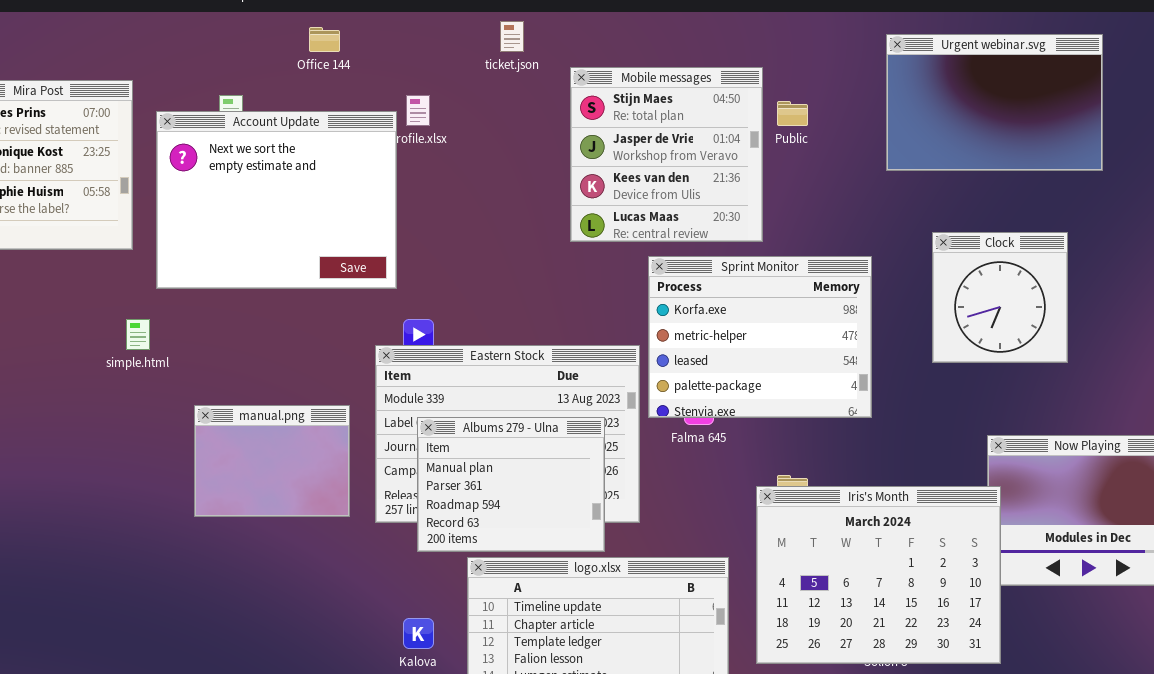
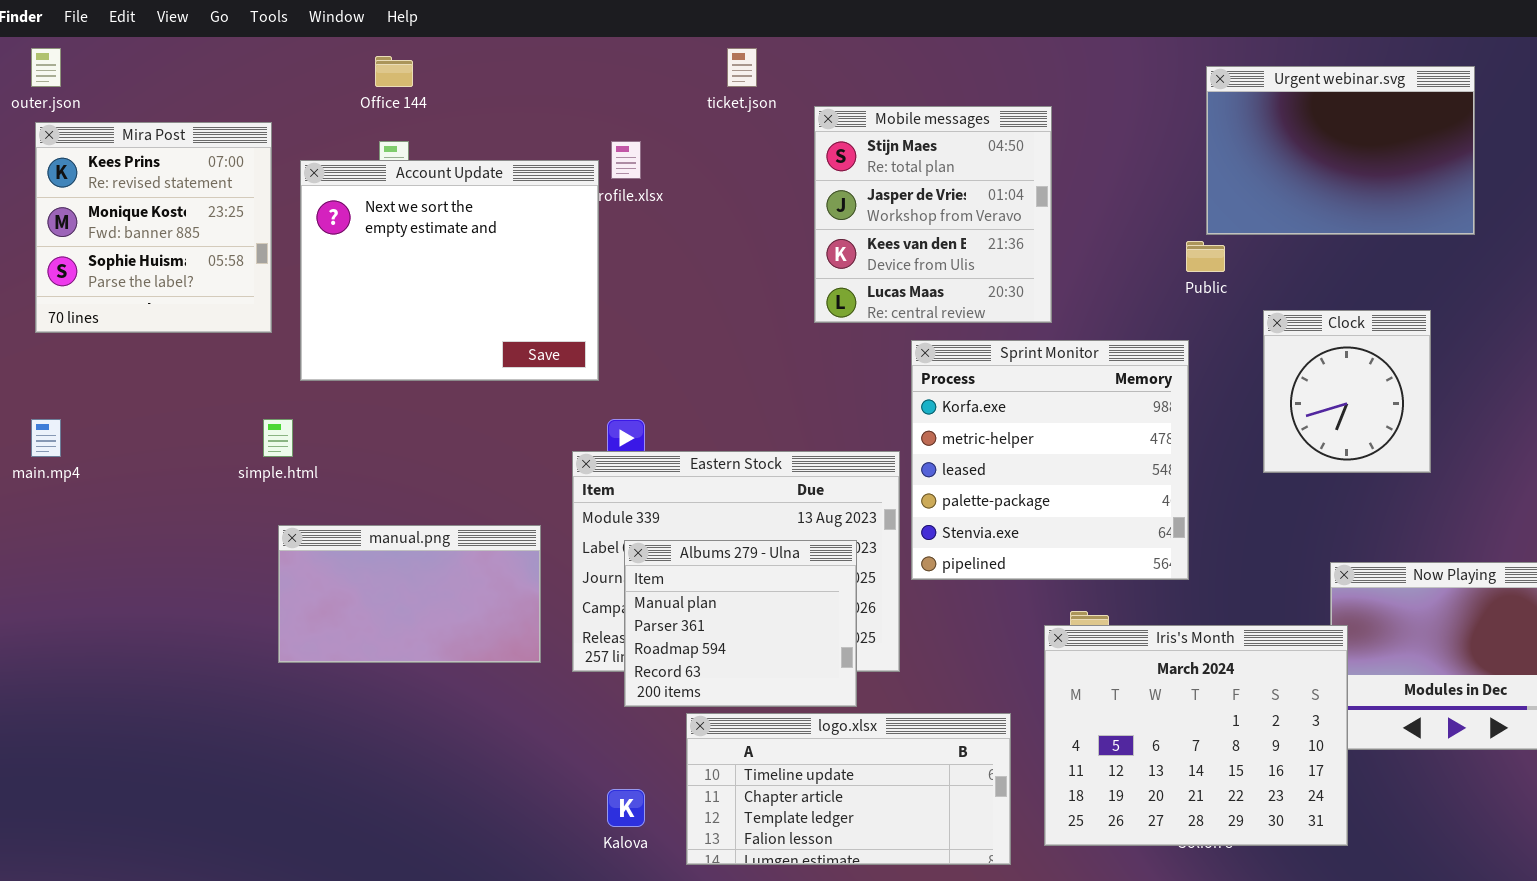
Office 144: [309,27,340,52] -> [375,56,413,87], moved
Public: [777,101,808,126] -> [1186,241,1225,272], moved
Sprint Monitor: [648,256,872,418] -> [911,340,1189,580], resized
manual.png: [194,405,350,517] -> [278,525,541,663], resized

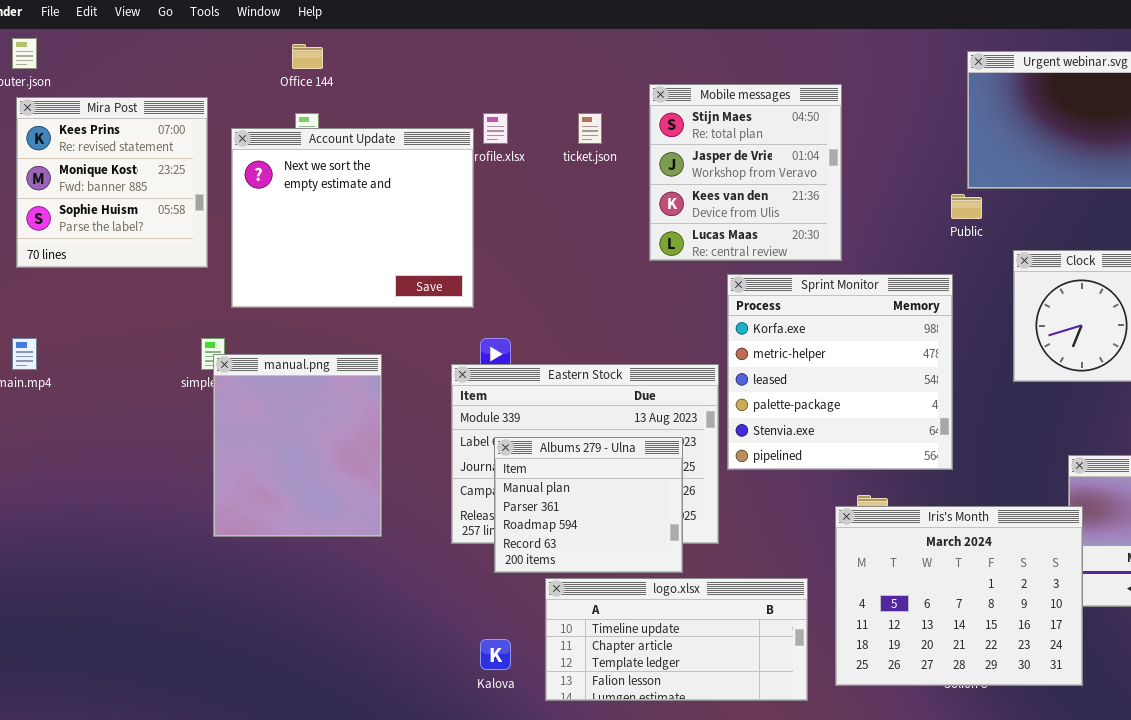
ticket.json: [727,48,757,87] -> [578,113,602,144], moved
manual.png: [278,525,541,663] -> [213,354,382,537], resized

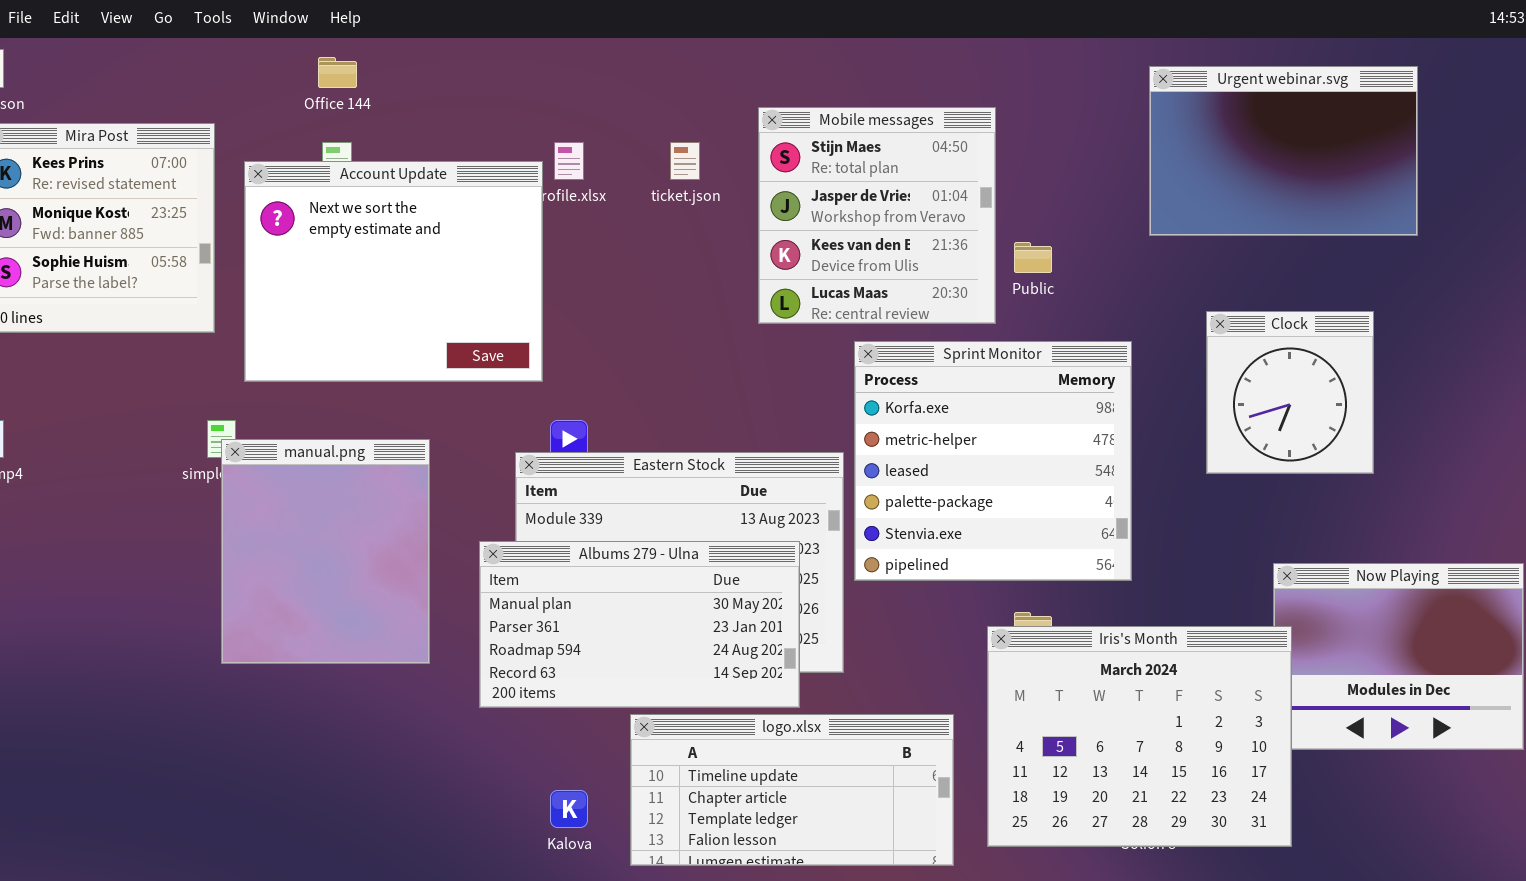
Public: [951,194,982,219] -> [1014,242,1052,273], moved
Albums 279 - Ulna: [494,437,683,573] -> [479,541,800,708], resized

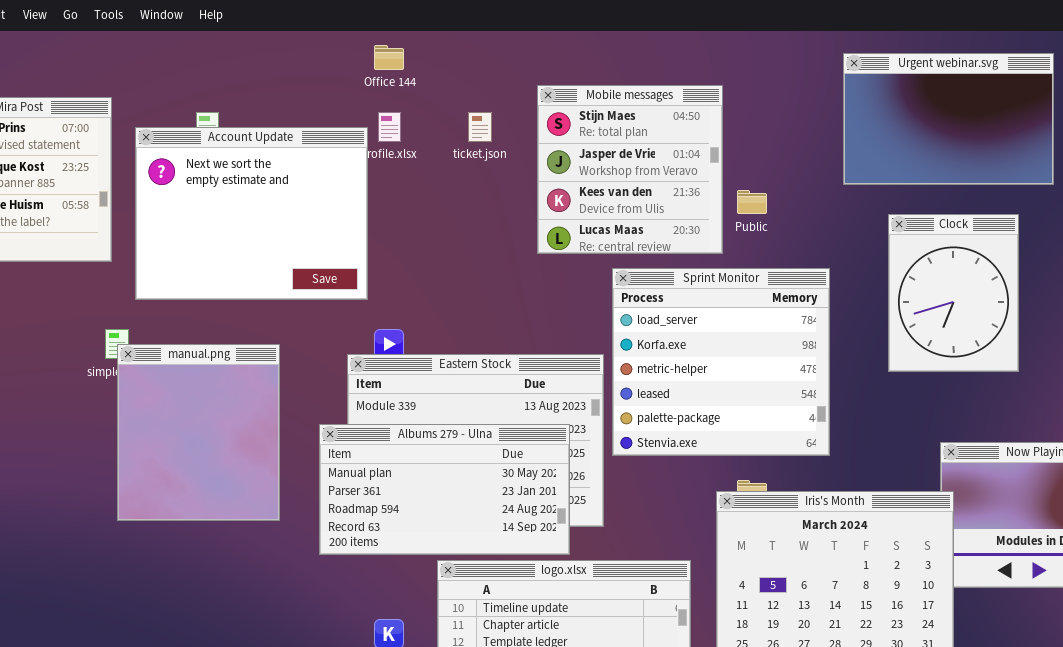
Office 144: [318,57,357,88] -> [374,45,404,70], moved
Clock: [1206,311,1374,474] -> [888,214,1019,372], resized
Sprint Monitor: [854,341,1132,581] -> [612,268,830,456], scrolled up 1 row

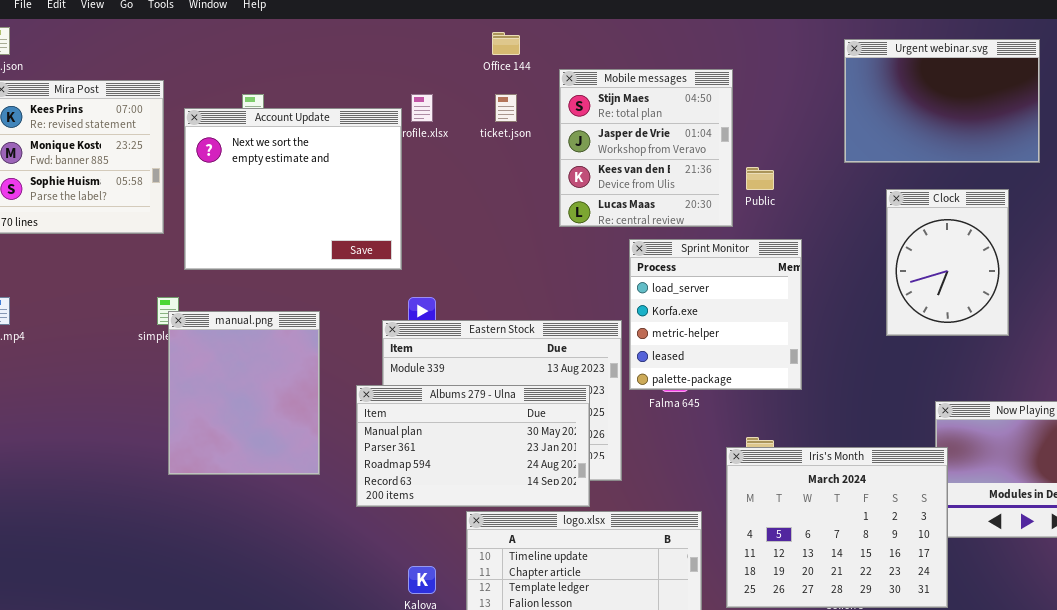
Office 144: [374,45,404,70] -> [492,32,520,55], moved
Sprint Monitor: [612,268,830,456] -> [629,239,802,390], resized

